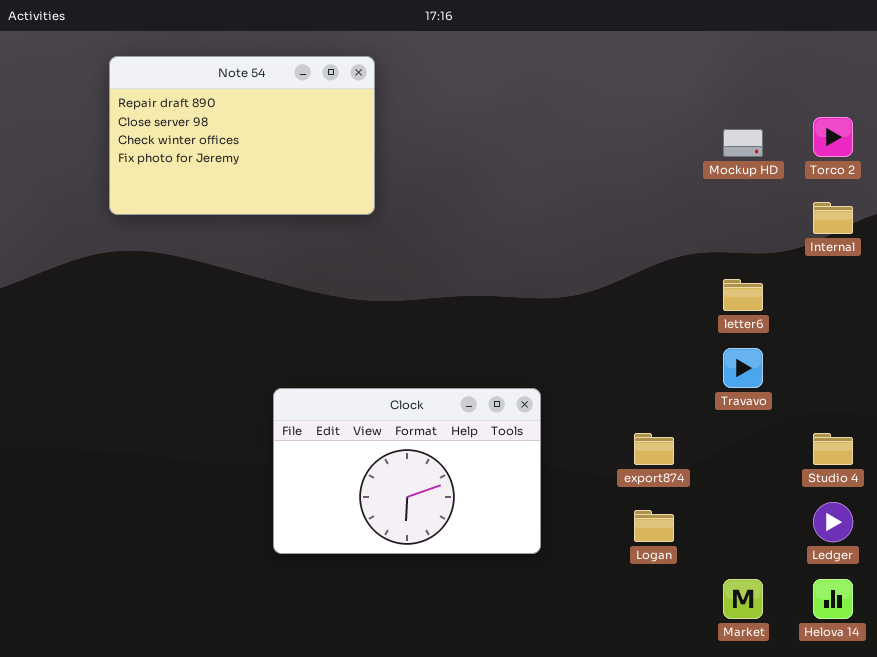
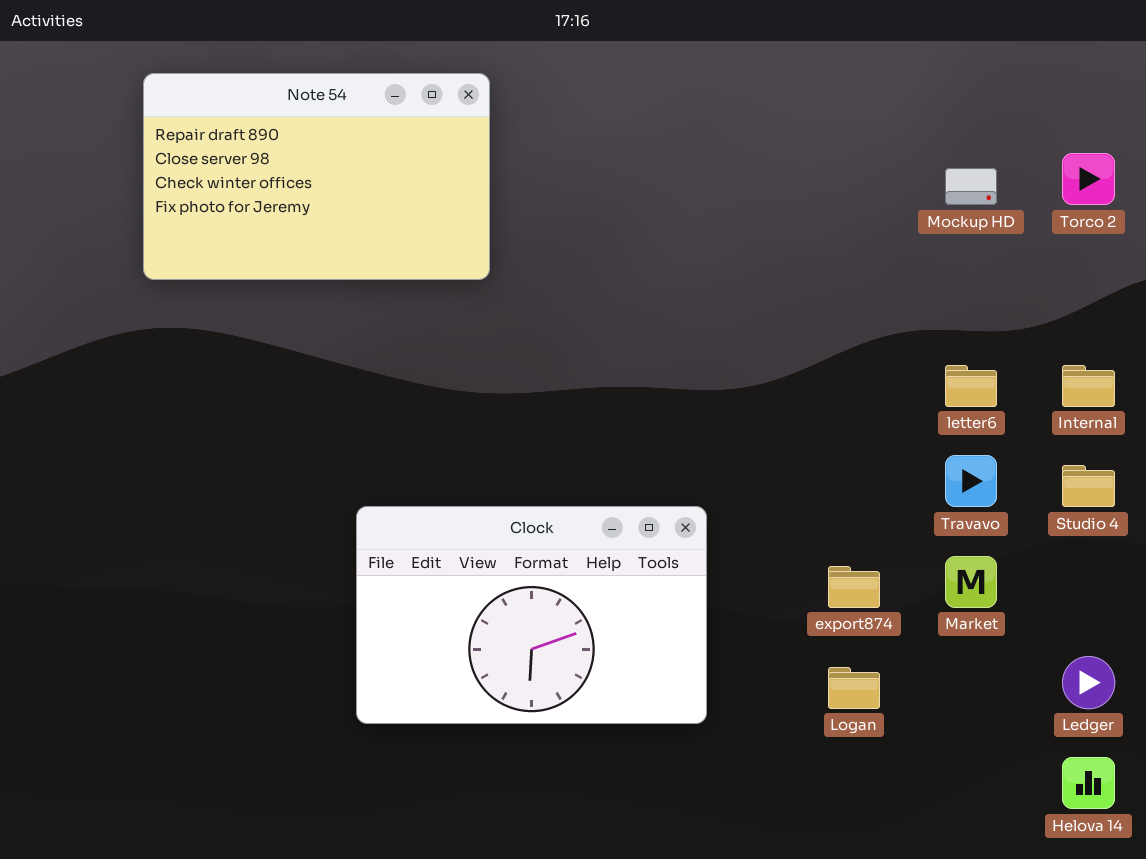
Internal: [813,202,853,234] -> [1062,365,1115,407], moved
Studio 4: [813,433,853,465] -> [1062,465,1115,507], moved
Market: [723,579,763,619] -> [945,556,997,608], moved

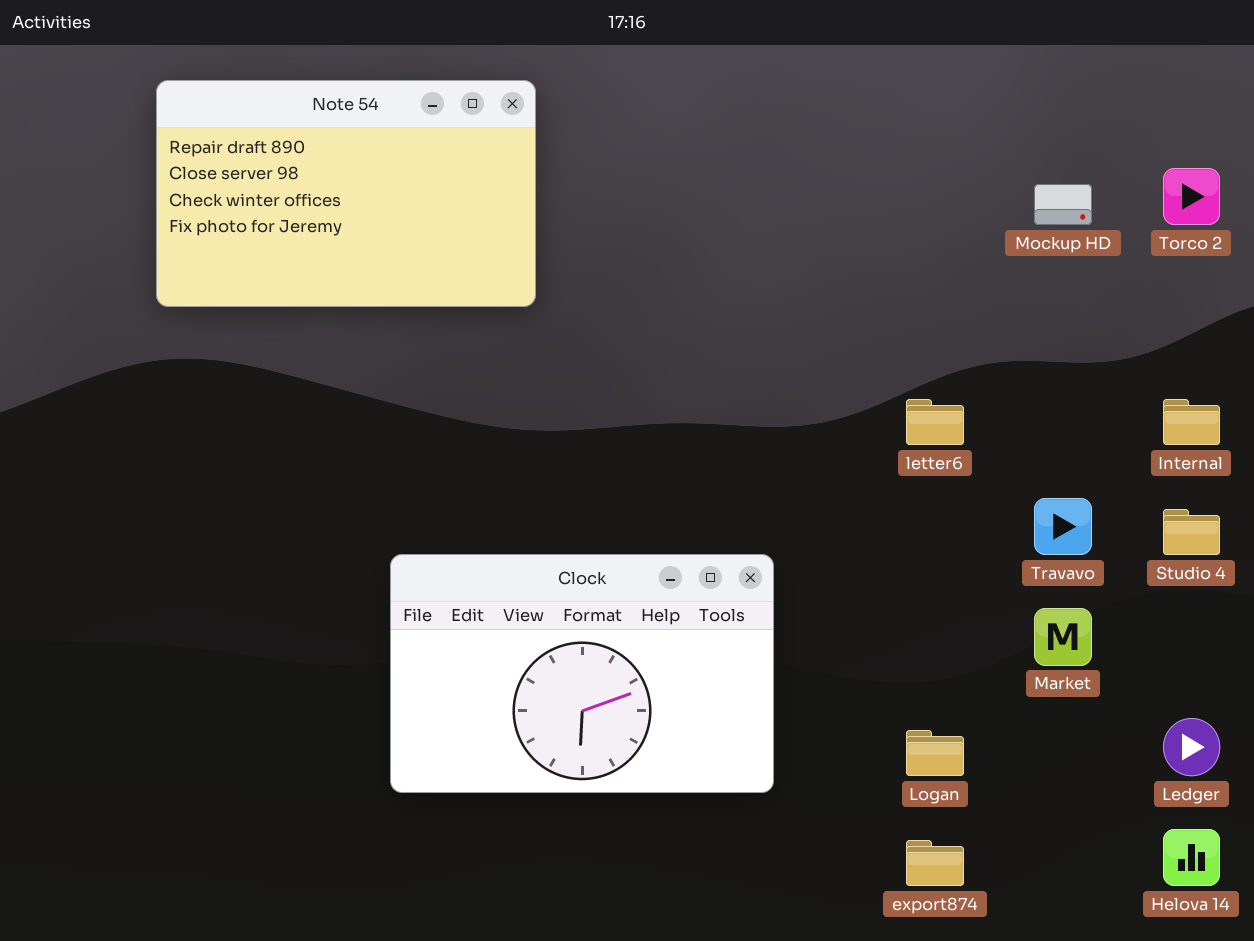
letter6: [945,365,997,407] -> [906,399,964,445], moved
export874: [828,566,880,608] -> [906,840,964,886], moved

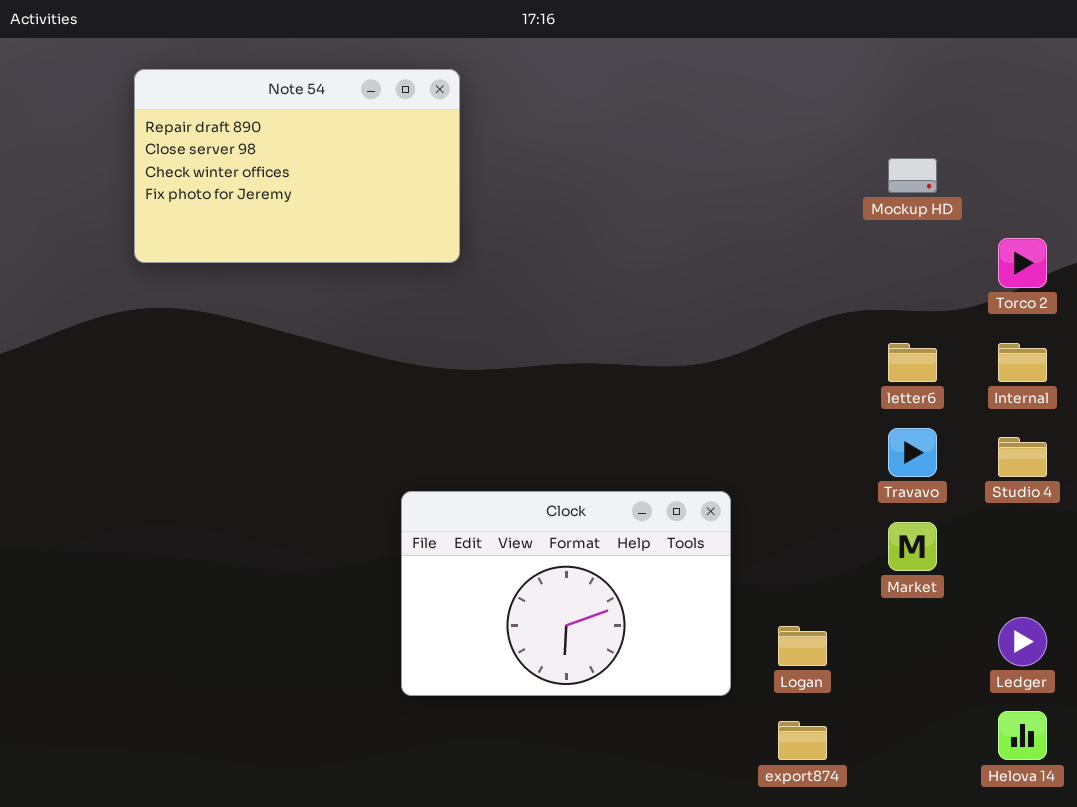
Torco 2: [1163,168,1220,225] -> [998,238,1047,288], moved
letter6: [906,399,964,445] -> [888,343,937,382], moved
Clock: [390,554,774,793] -> [401,491,731,696], moved

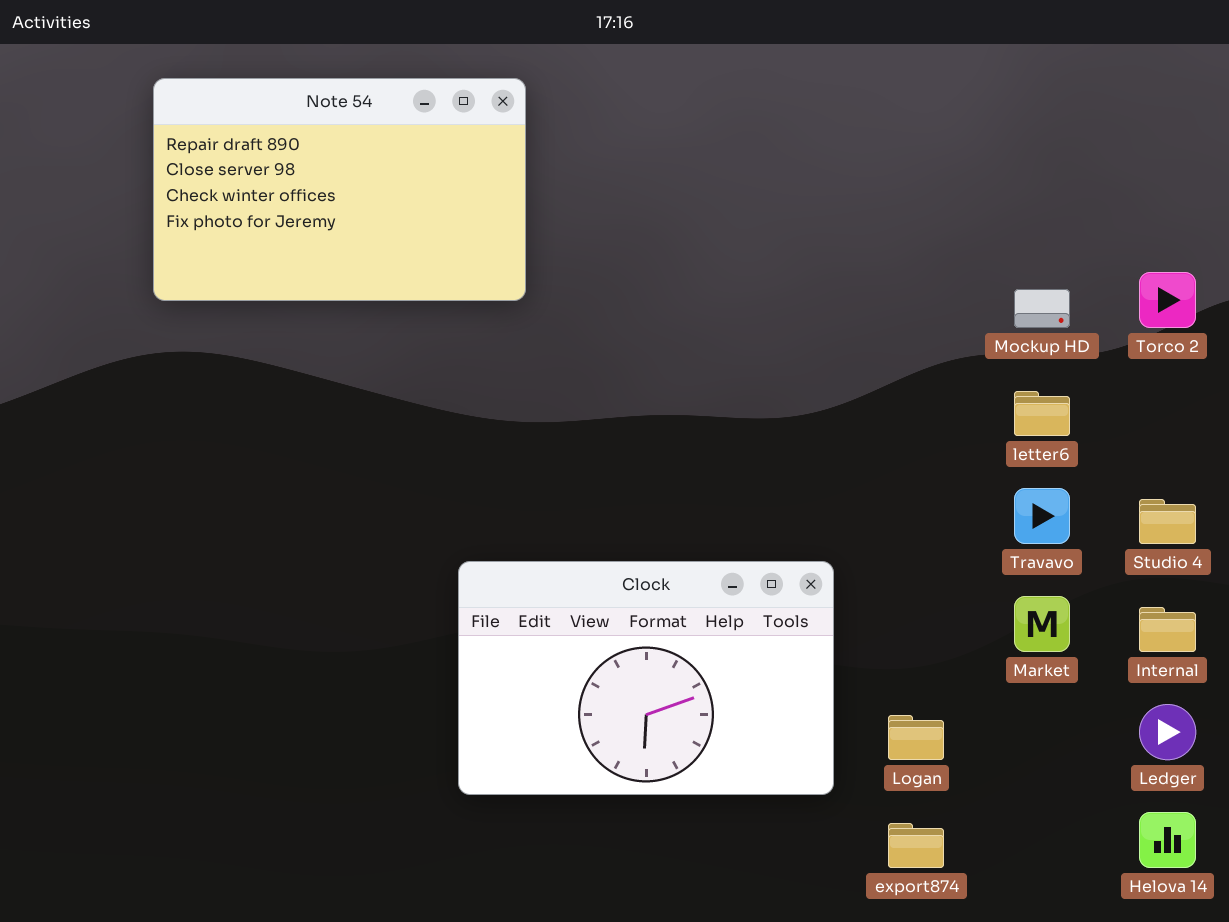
Mockup HD: [888,158,937,193] -> [1014,289,1070,328], moved
Internal: [998,343,1047,382] -> [1139,607,1196,652], moved

